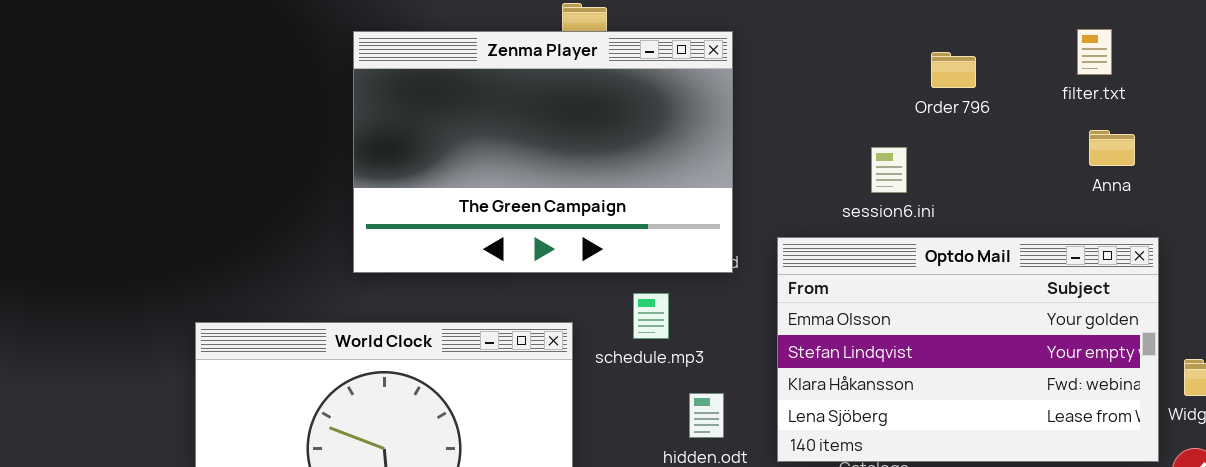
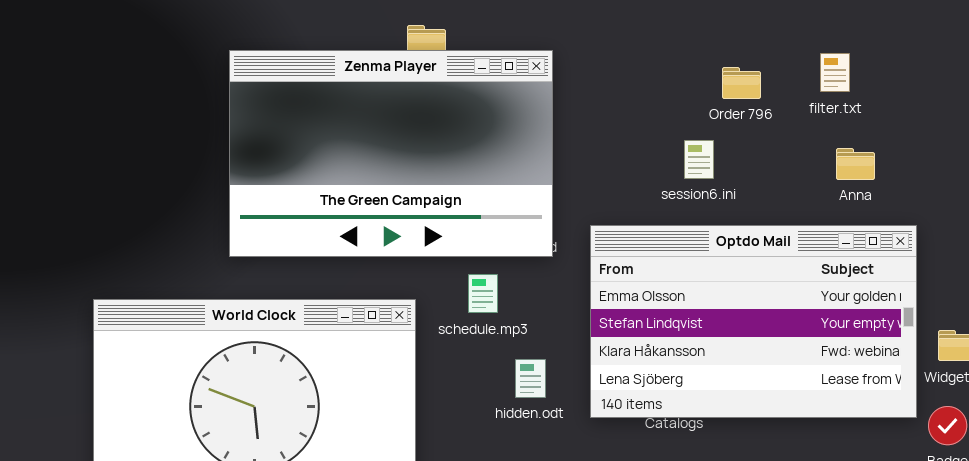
filter.txt: [1077,29,1112,75] -> [820,53,850,92], moved
Anna: [1089,130,1135,166] -> [836,148,875,180], moved
session6.ini: [871,147,907,193] -> [684,140,714,179], moved

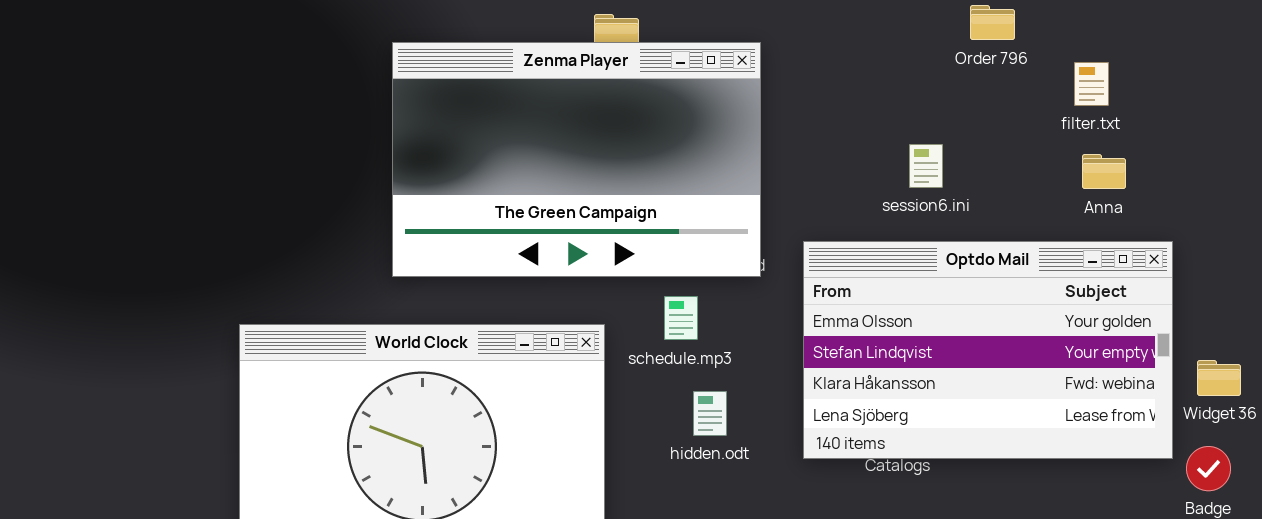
filter.txt: [820,53,850,92] -> [1074,62,1109,106], moved
Order 796: [722,67,761,99] -> [970,5,1015,40], moved
hidden.odt: [515,359,546,398] -> [693,391,727,436], moved

